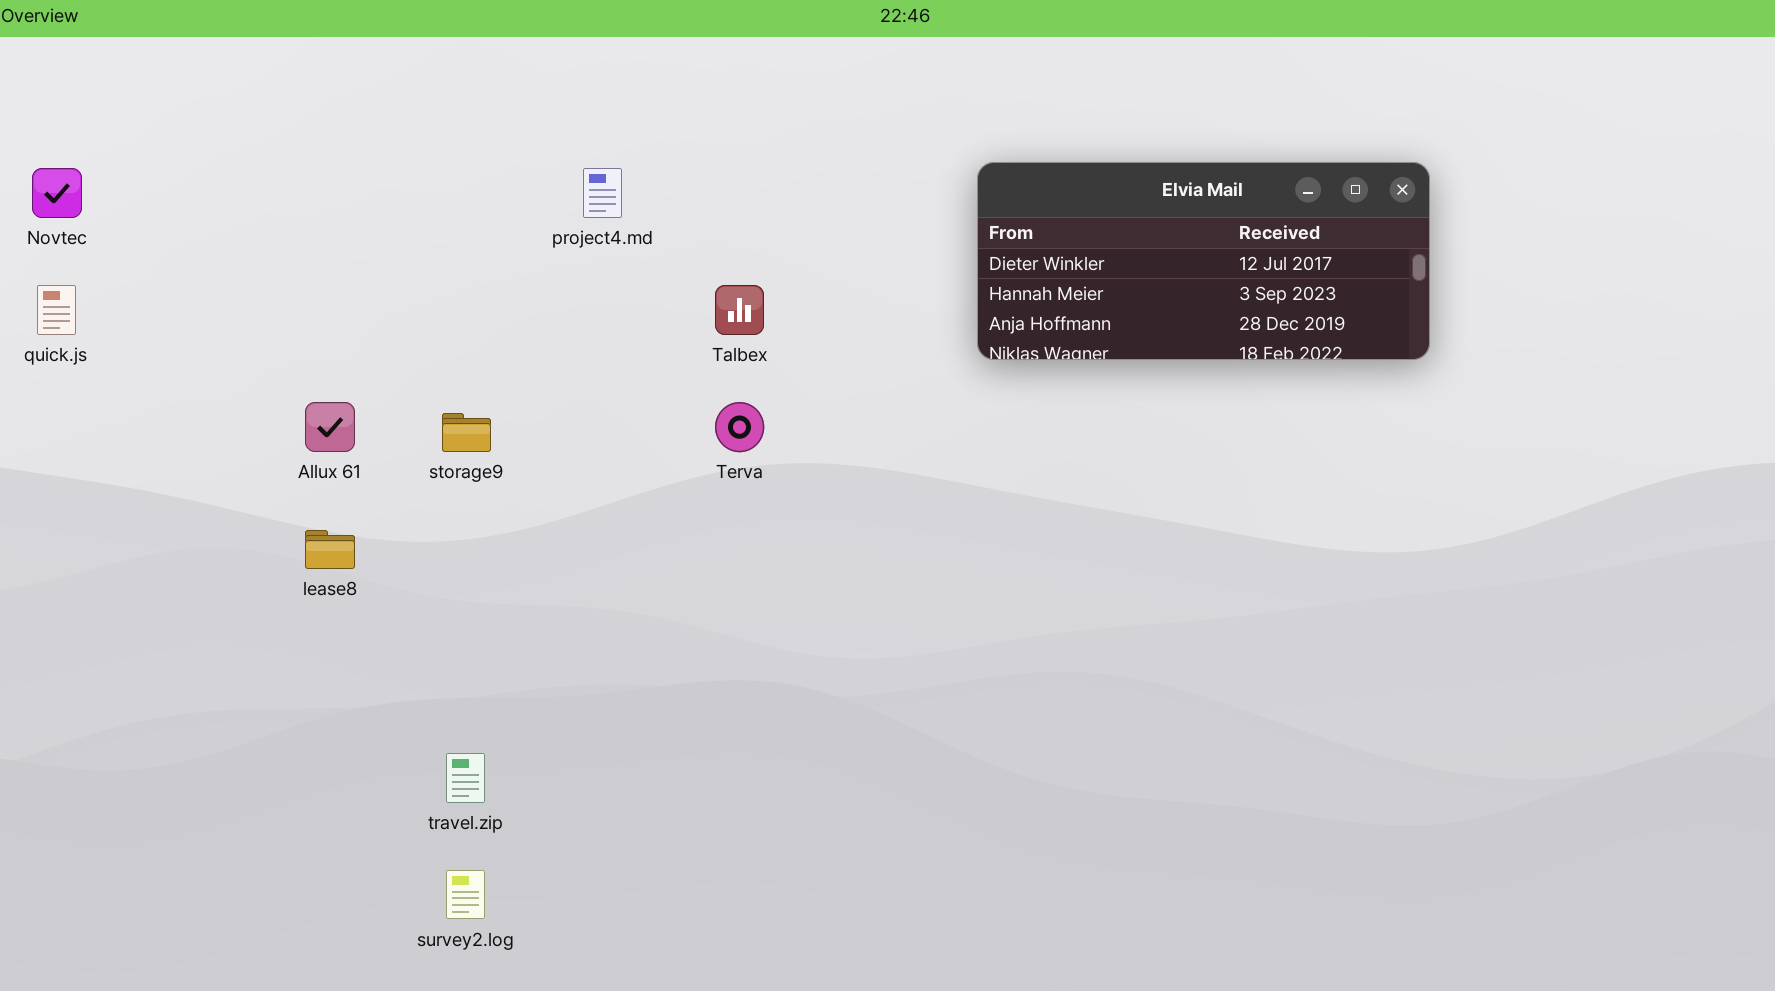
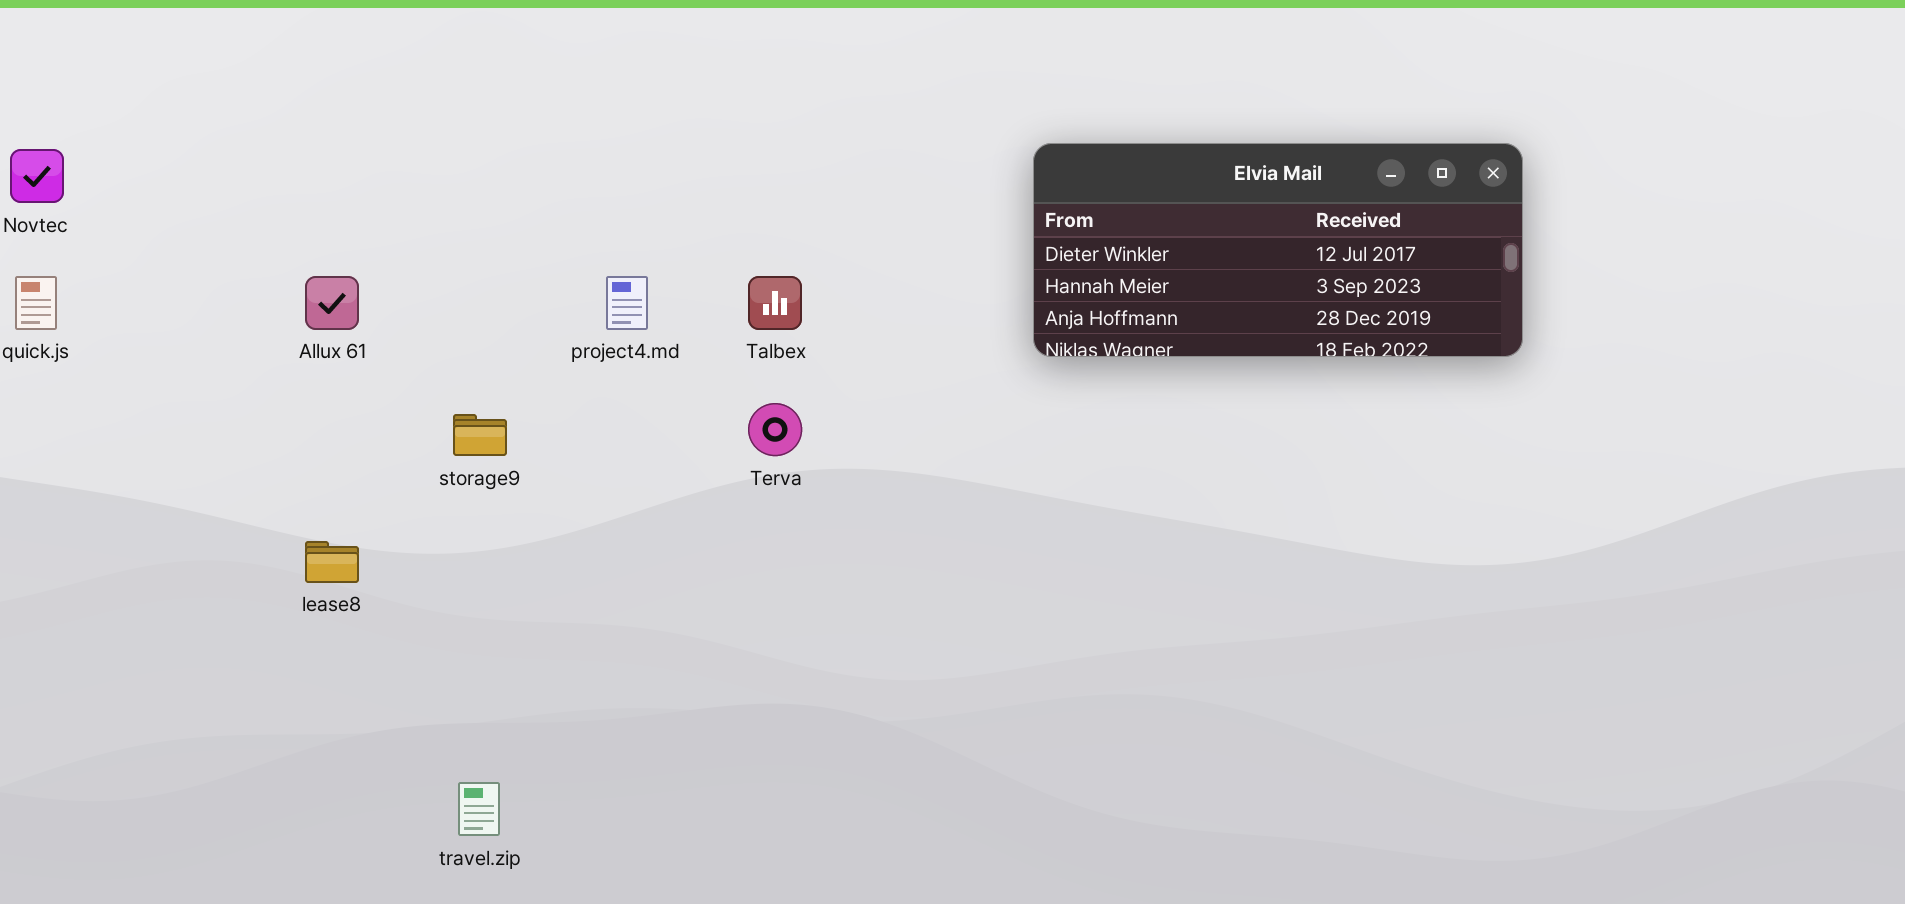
project4.md: [583,168,622,218] -> [606,276,648,330], moved
Allux 61: [305,402,355,452] -> [305,276,359,330], moved

